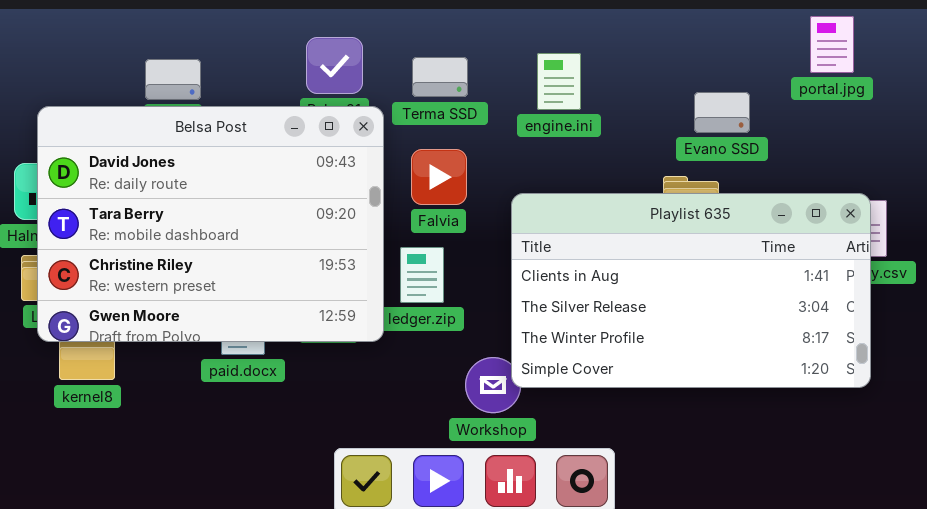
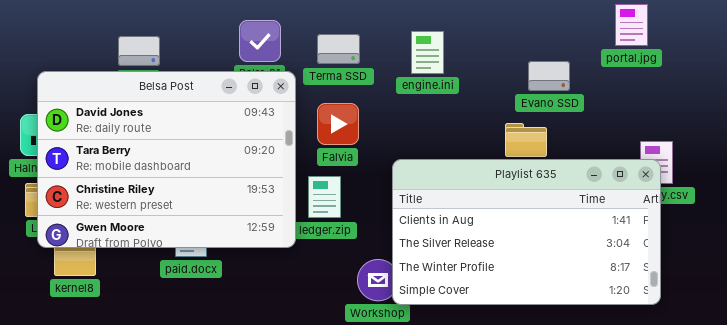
Playlist 635: [511,193,871,388] -> [392,159,661,305], moved

